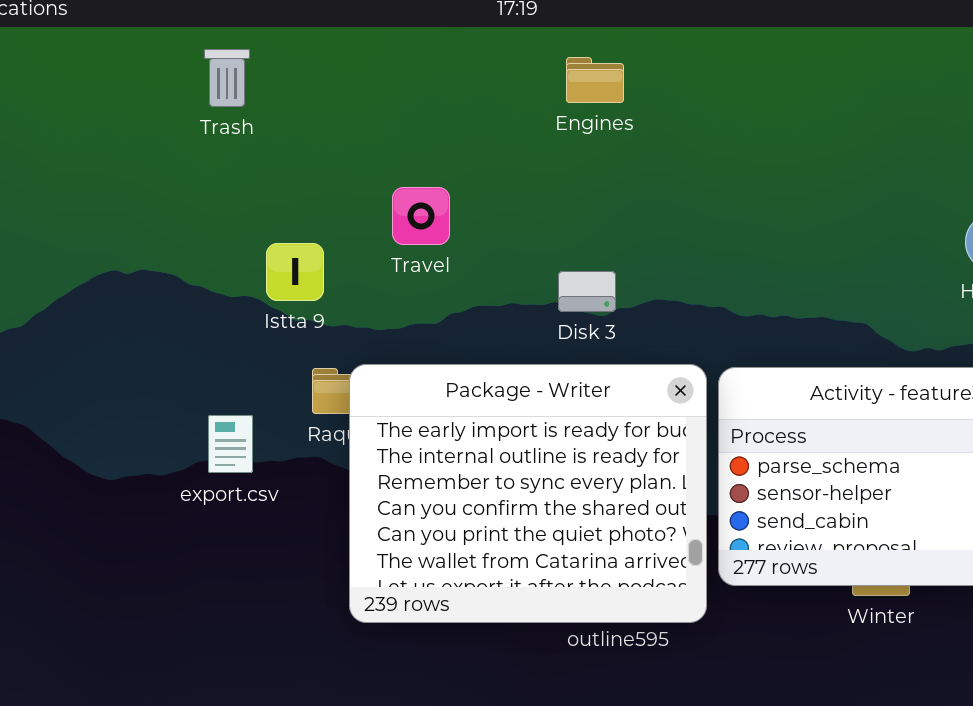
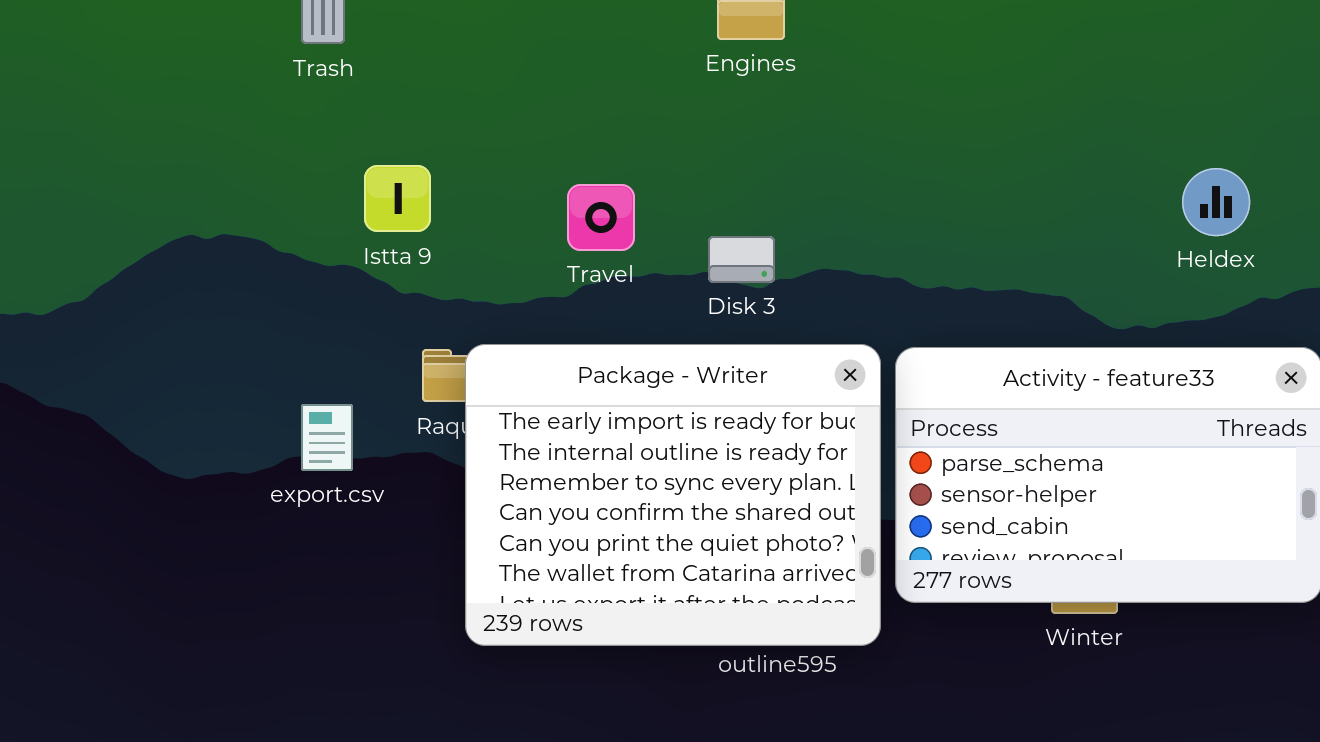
Travel: [392,187,450,245] -> [567,184,635,251], moved
Istta 9: [266,243,324,301] -> [364,165,431,232], moved

